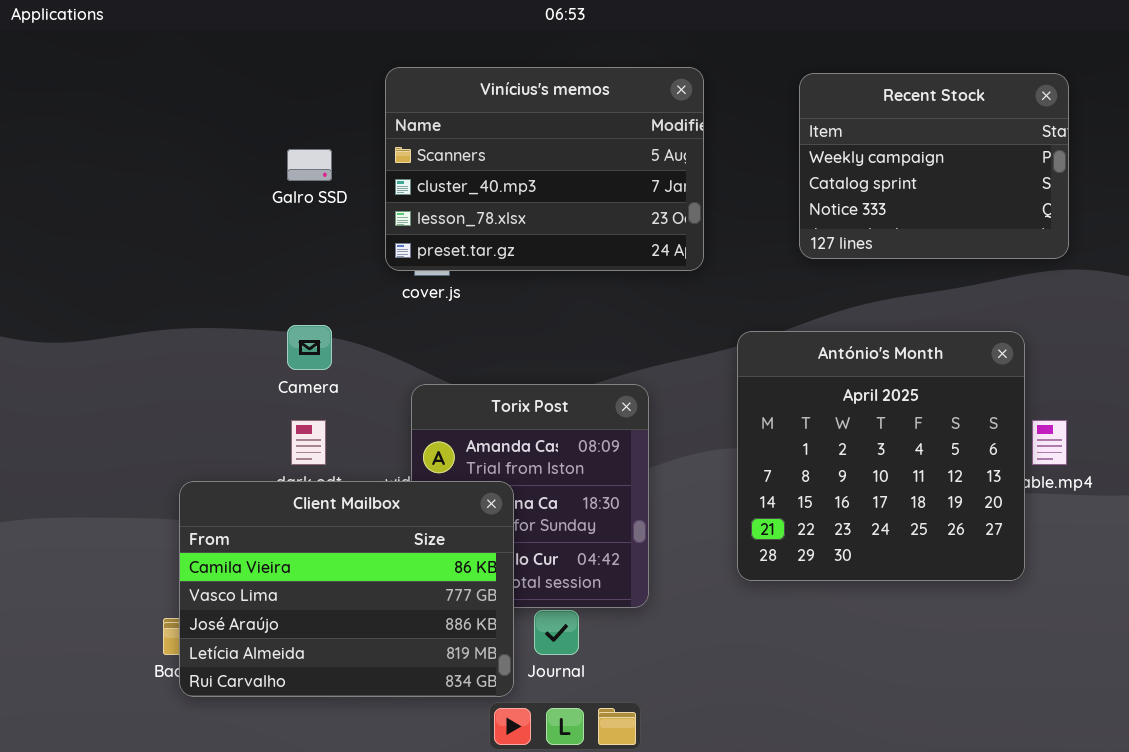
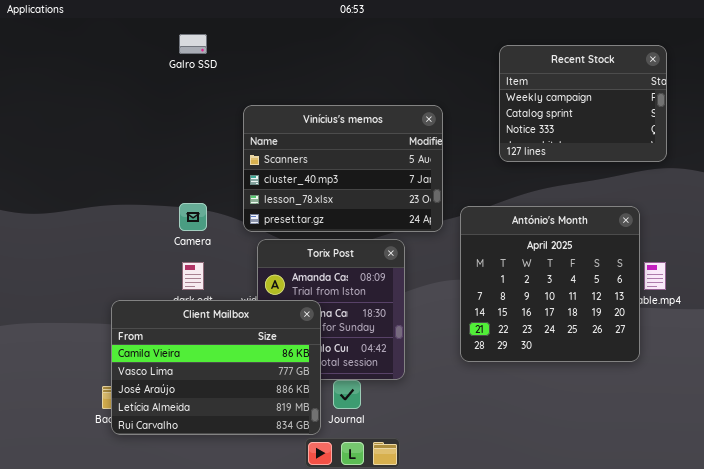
Vinícius's memos: [385,67,704,271] -> [243,105,443,232], moved
Galro SSD: [287,149,332,181] -> [179,34,207,54], moved

